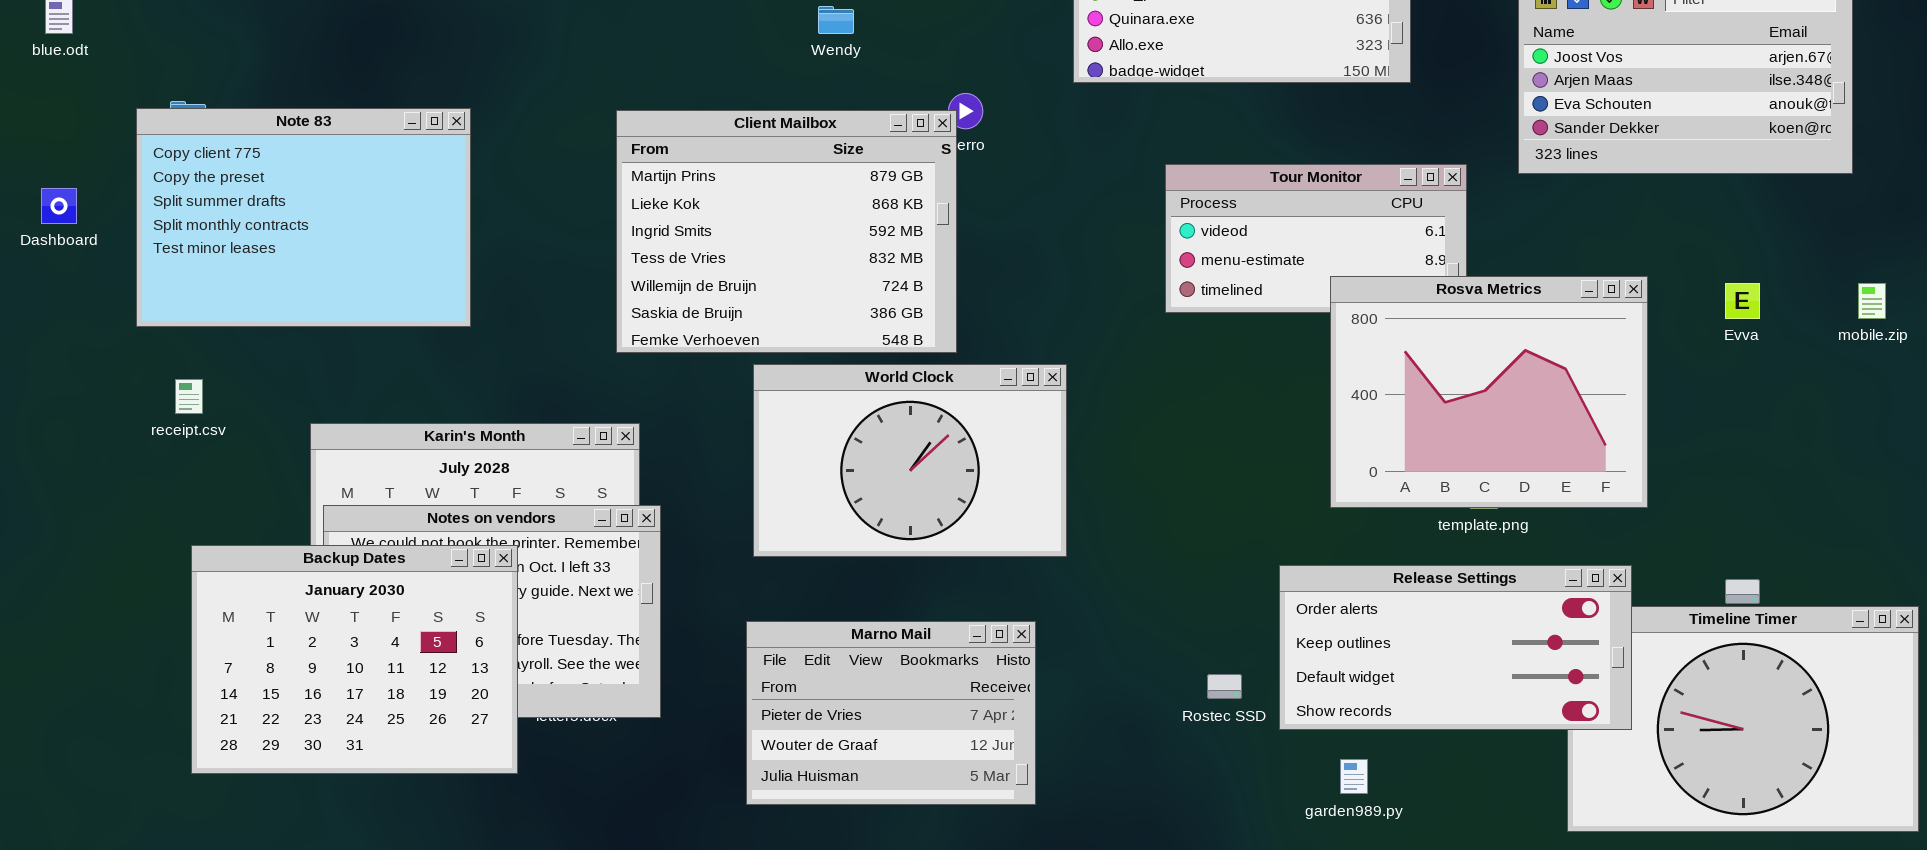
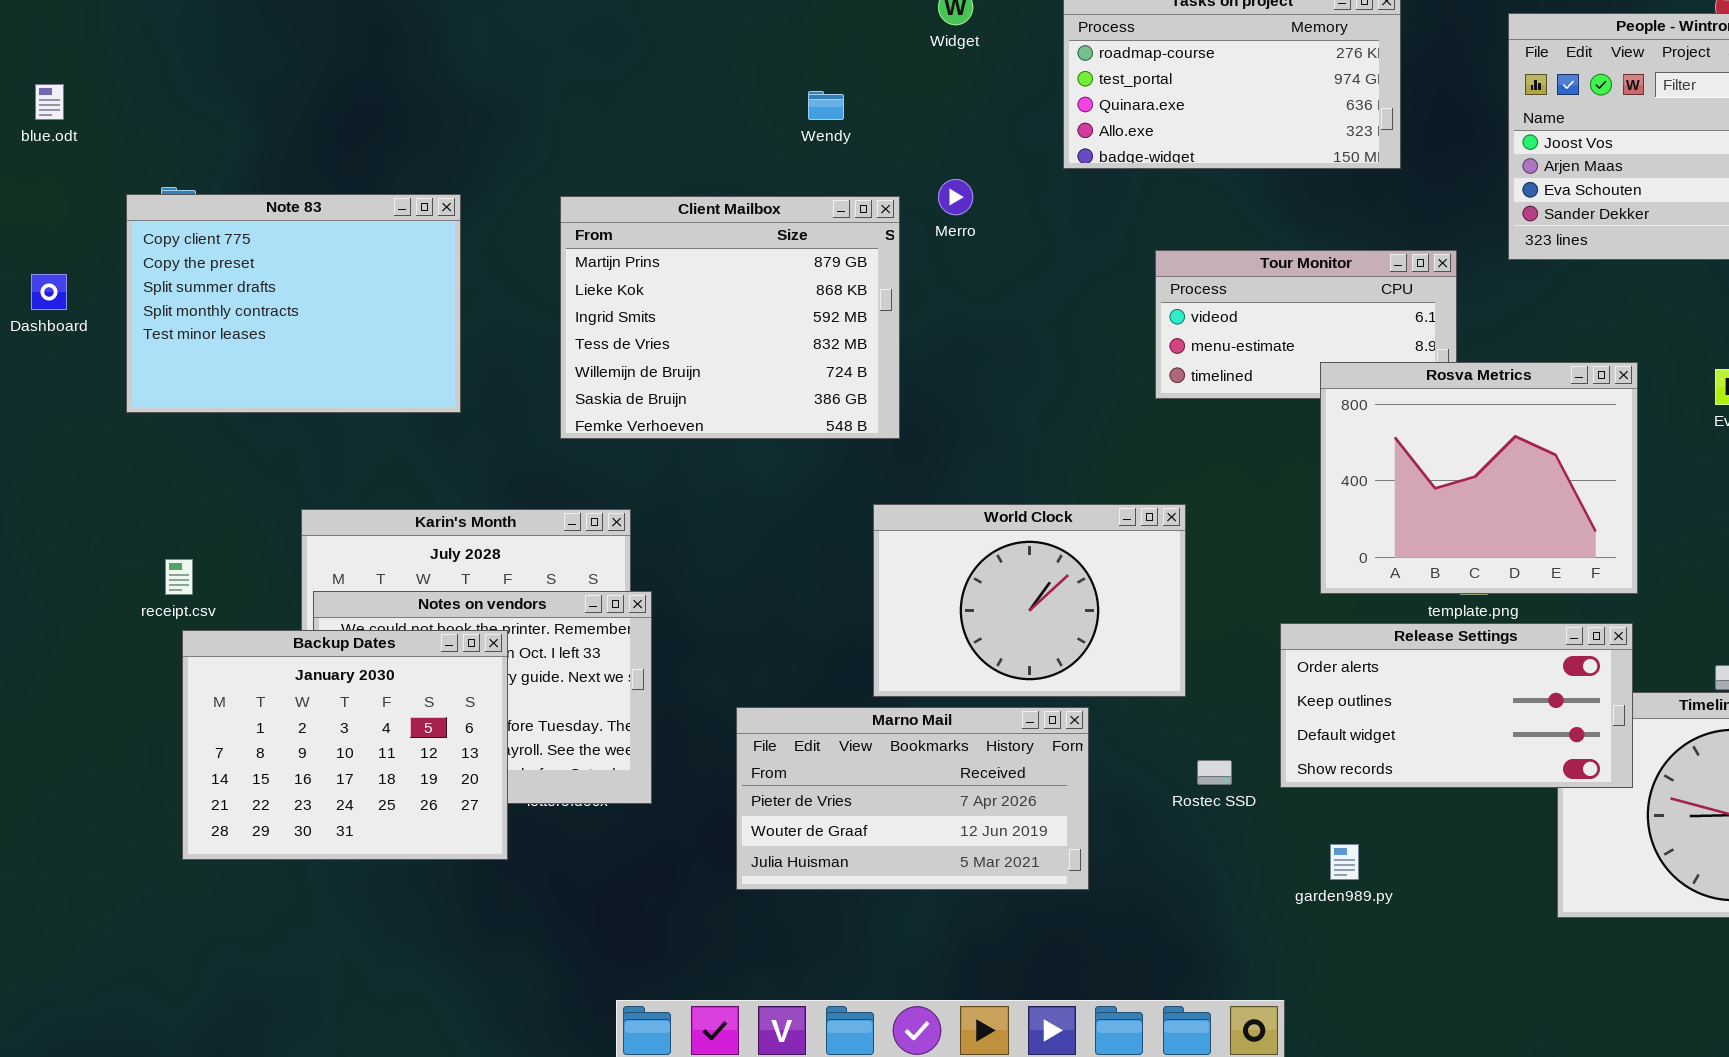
Client Mailbox: [616,110,957,353] -> [560,196,900,439], moved
World Clock: [753,364,1067,557] -> [873,504,1186,697], moved
receipt.csv: [175,379,203,414] -> [165,559,193,595], moved
Release Settings: [1279,565,1632,730] -> [1280,623,1633,788], moved
Marno Mail: [746,621,1036,805] -> [736,707,1089,890], resized

